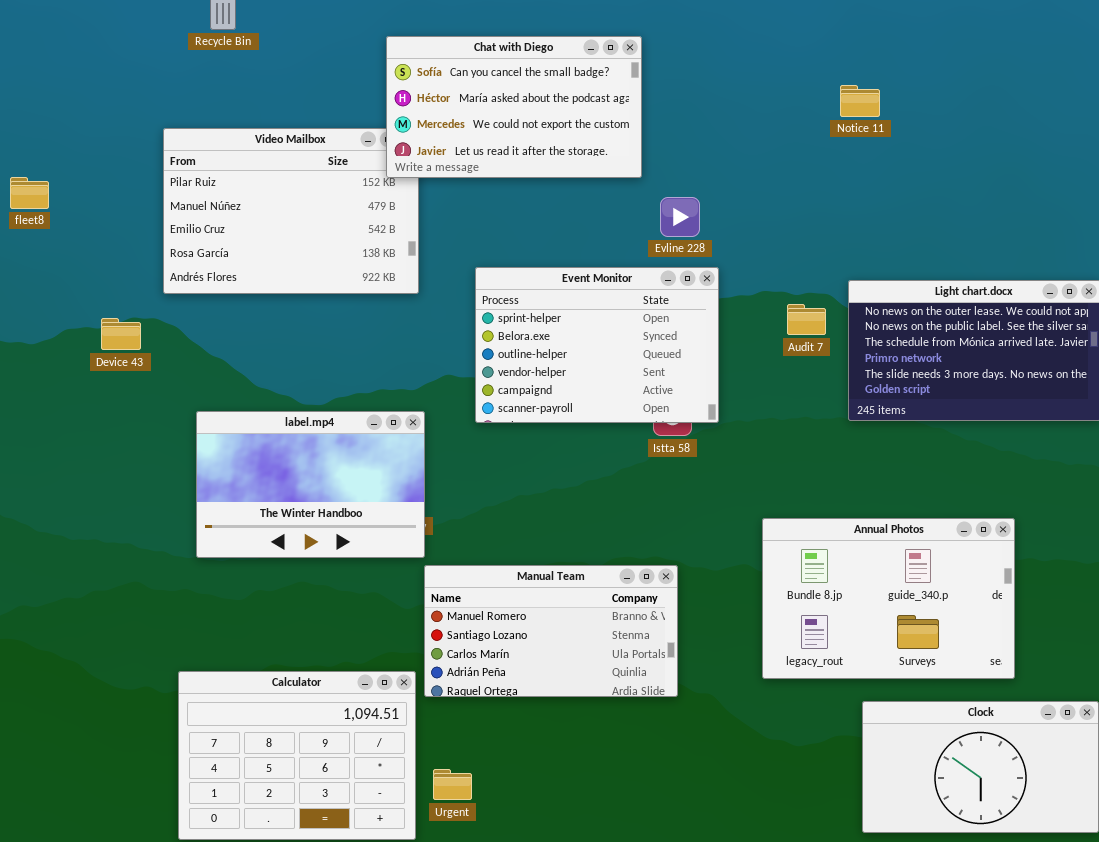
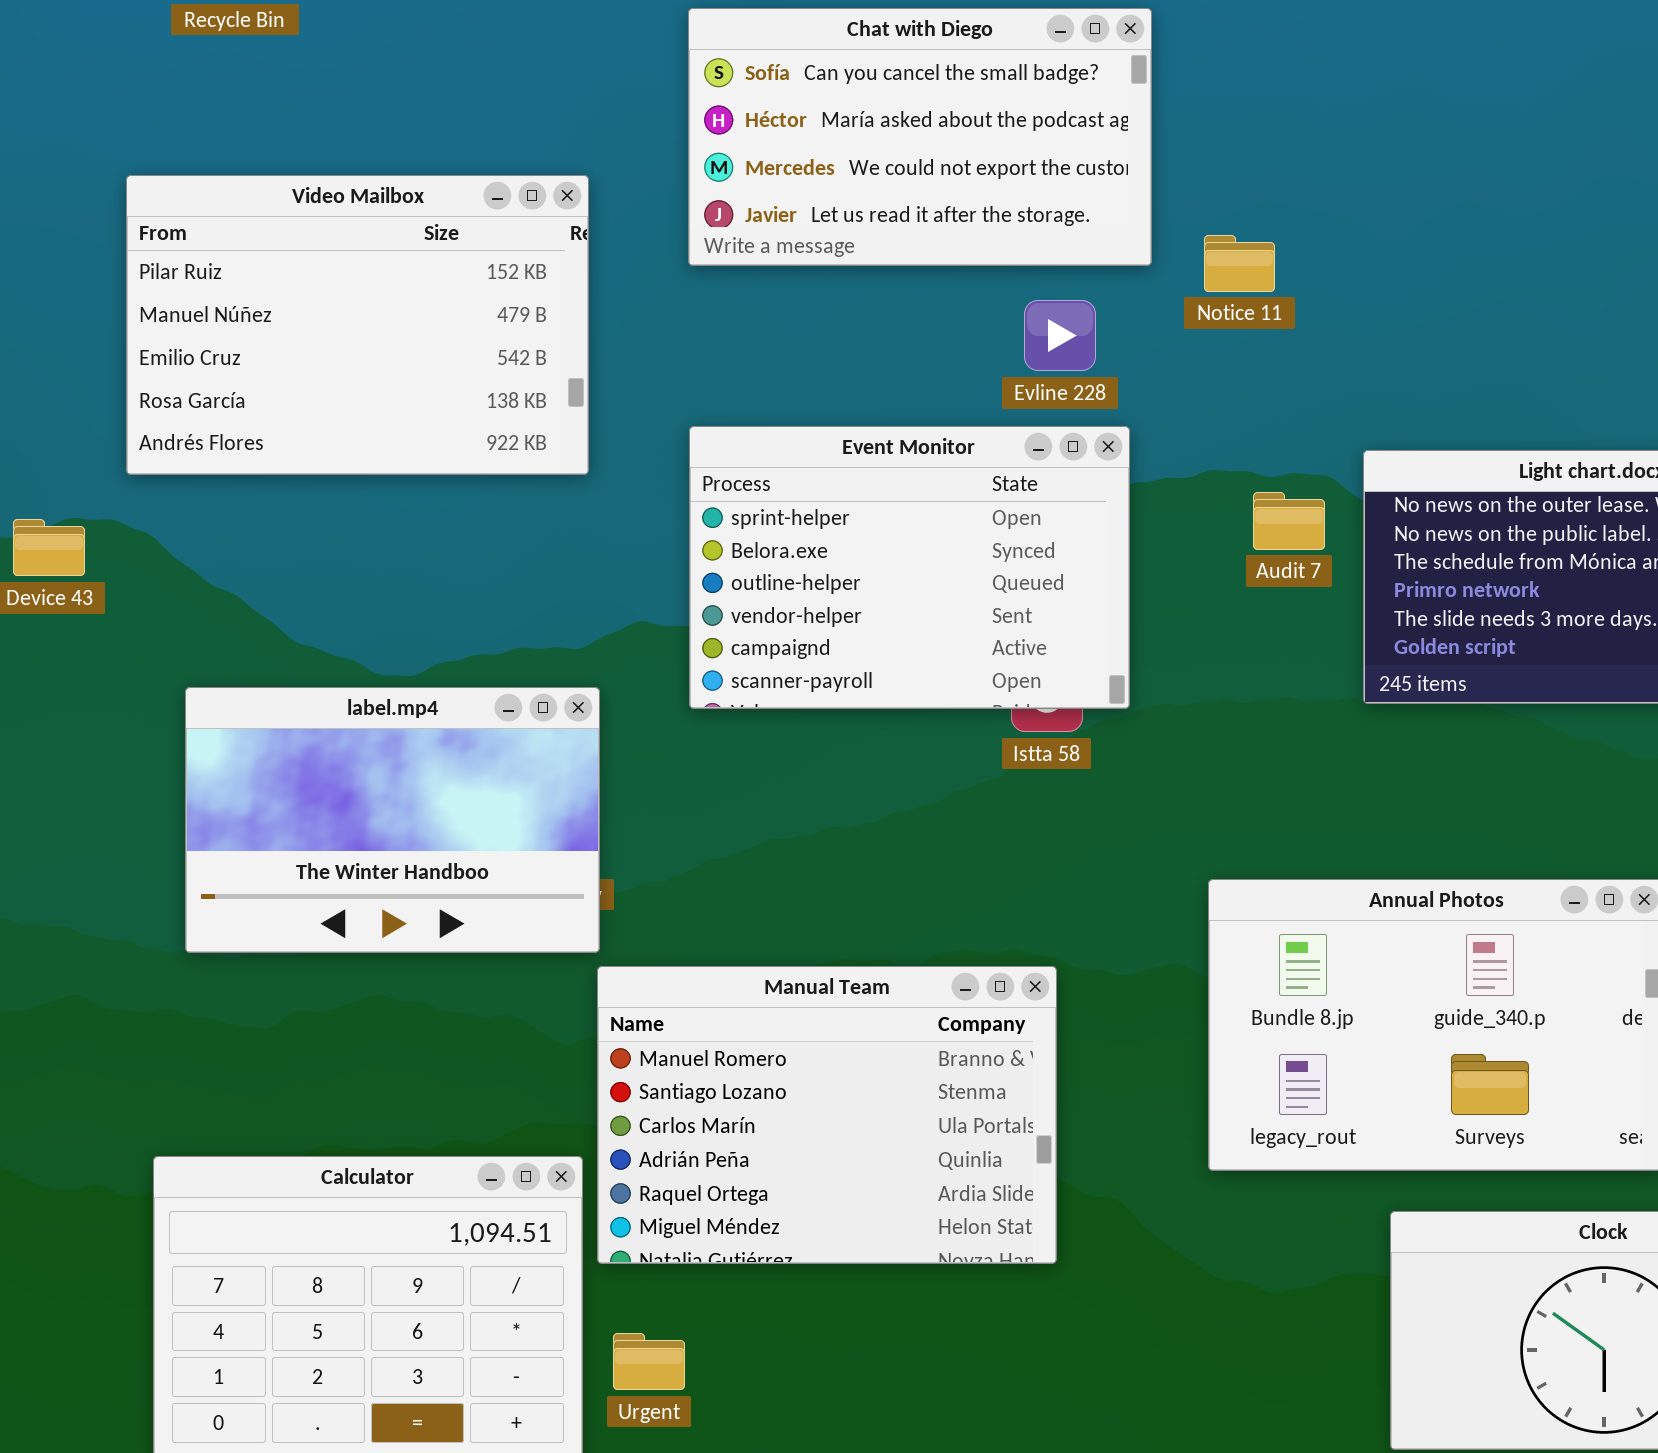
Chat with Diego: [386,36,642,178] -> [688,8,1152,266], moved
Notice 11: [840,85,880,117] -> [1204,235,1275,292], moved
Manual Team: [424,565,678,697] -> [597,966,1057,1264], resized

